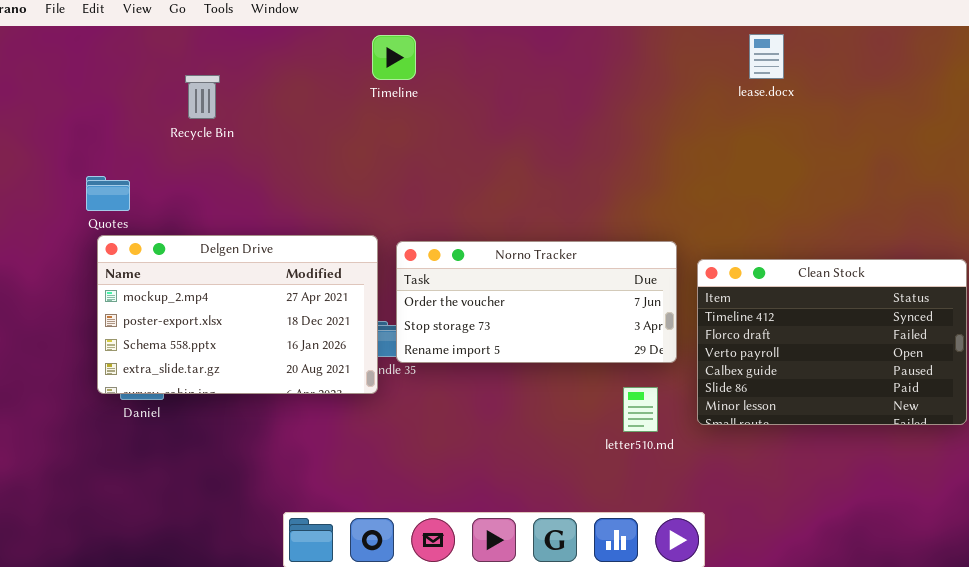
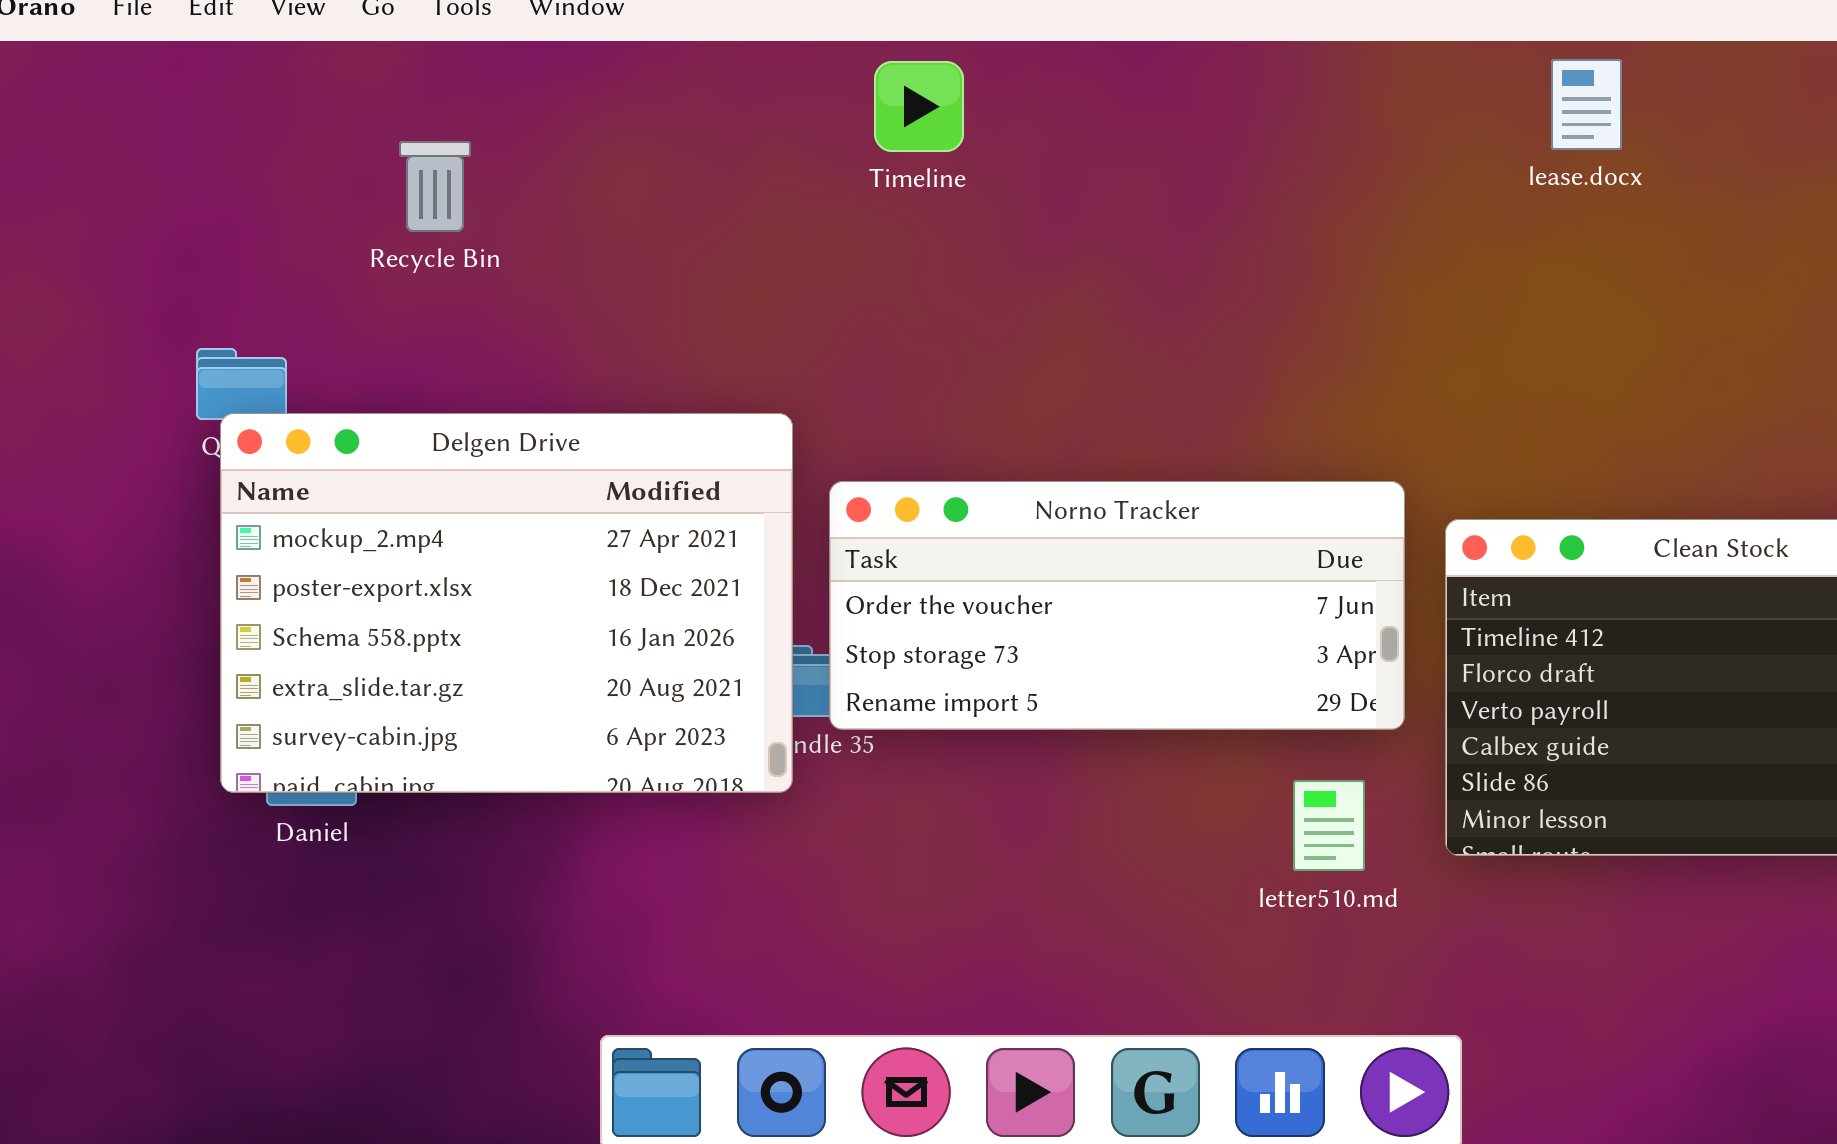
Timeline: [372,35,416,80] -> [874,61,964,152], moved
Delgen Drive: [97,235,378,394] -> [220,413,793,793], resized

